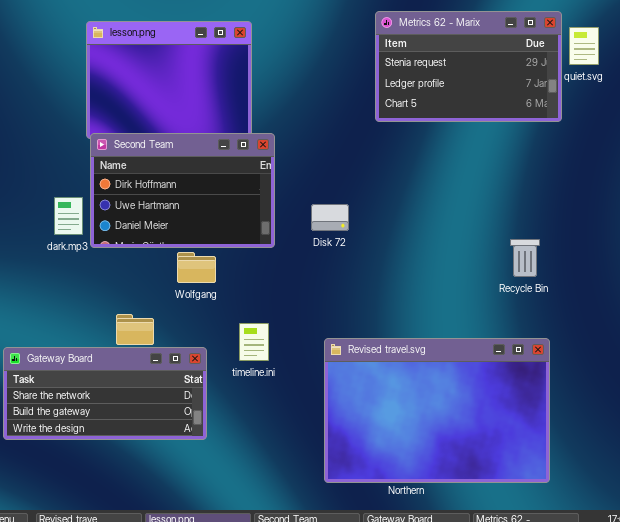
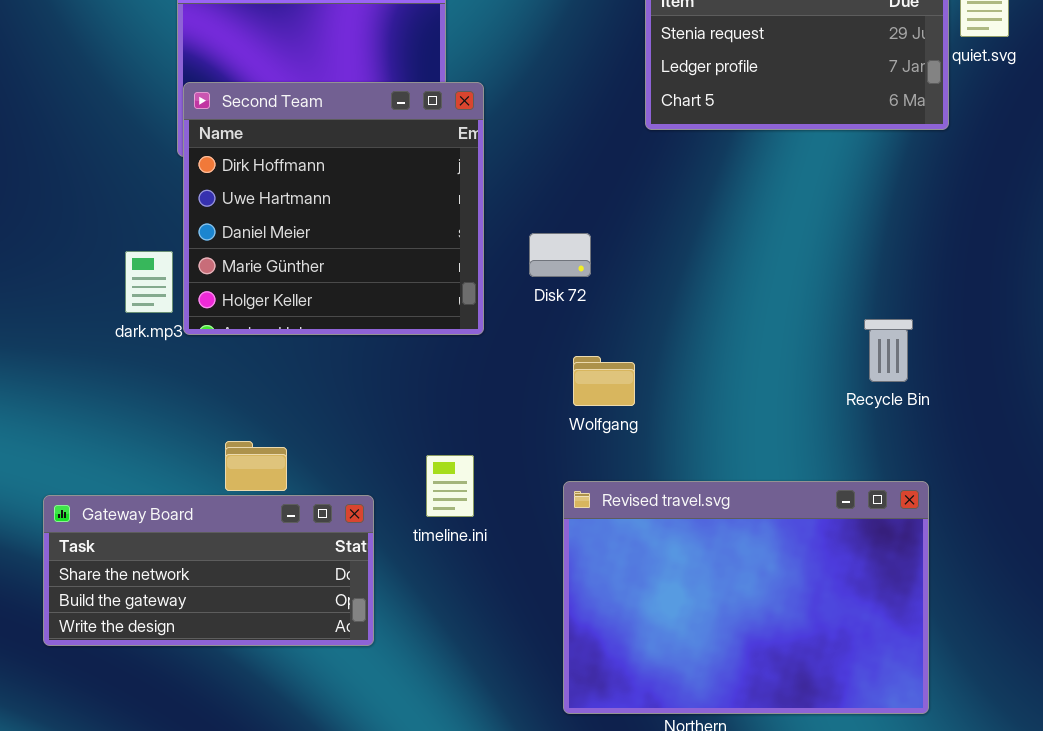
Second Team: [90,133,275,248] -> [183,82,484,335], resized
Disk 72: [311,204,349,231] -> [529,233,591,277], moved
Wolfgang: [177,252,216,283] -> [573,356,635,406], moved

